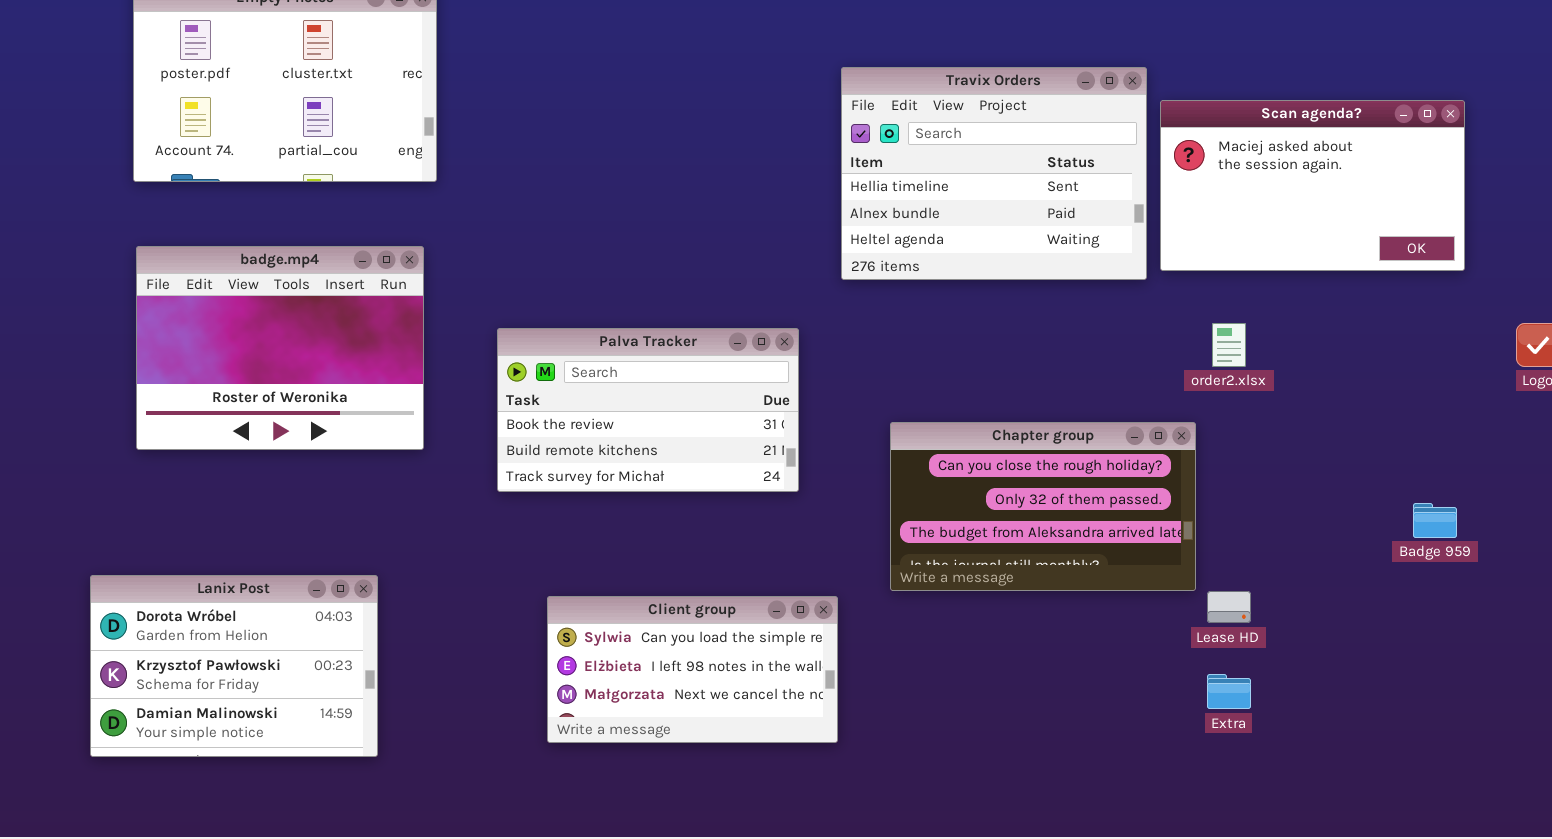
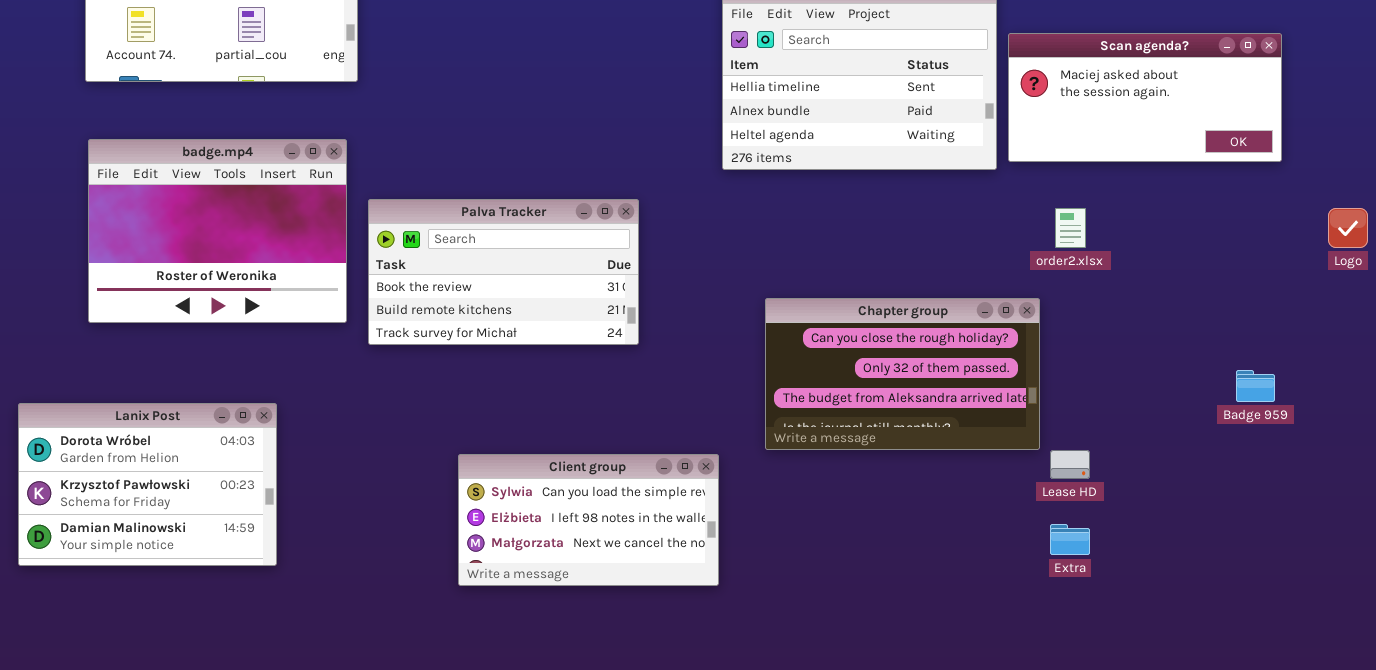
Scan agenda?: [1160,100,1465,271] -> [1008,33,1282,162], resized
Palva Tracker: [497,328,799,492] -> [368,199,639,345], moved
Lanix Post: [90,575,378,757] -> [18,403,277,566], moved

